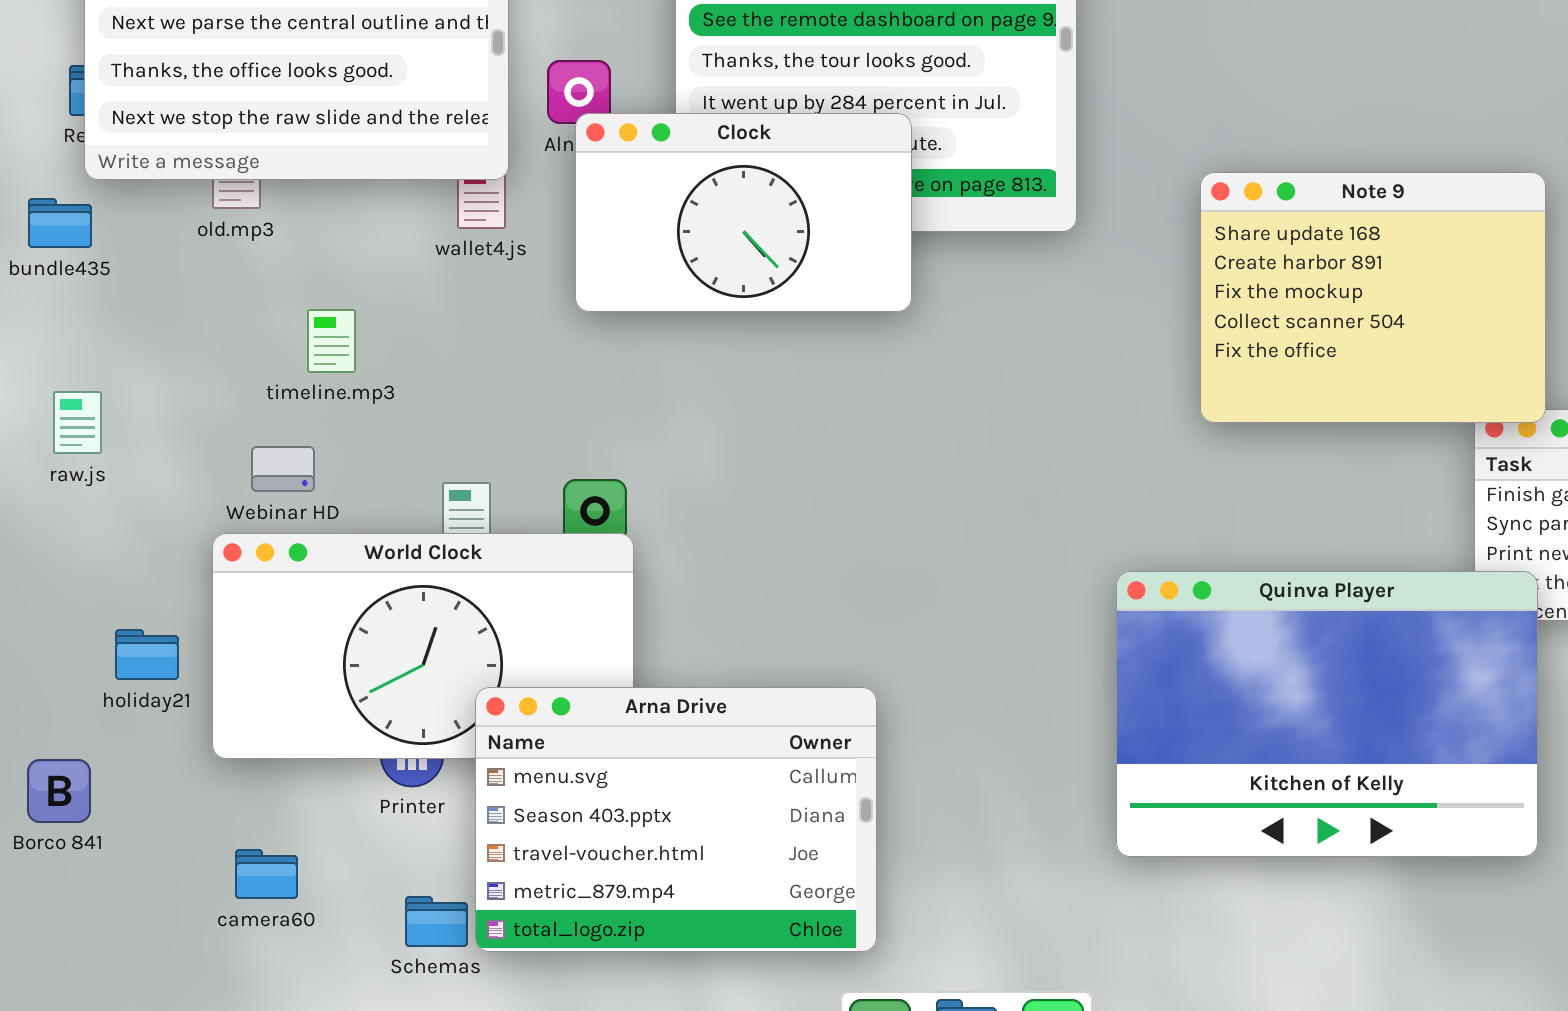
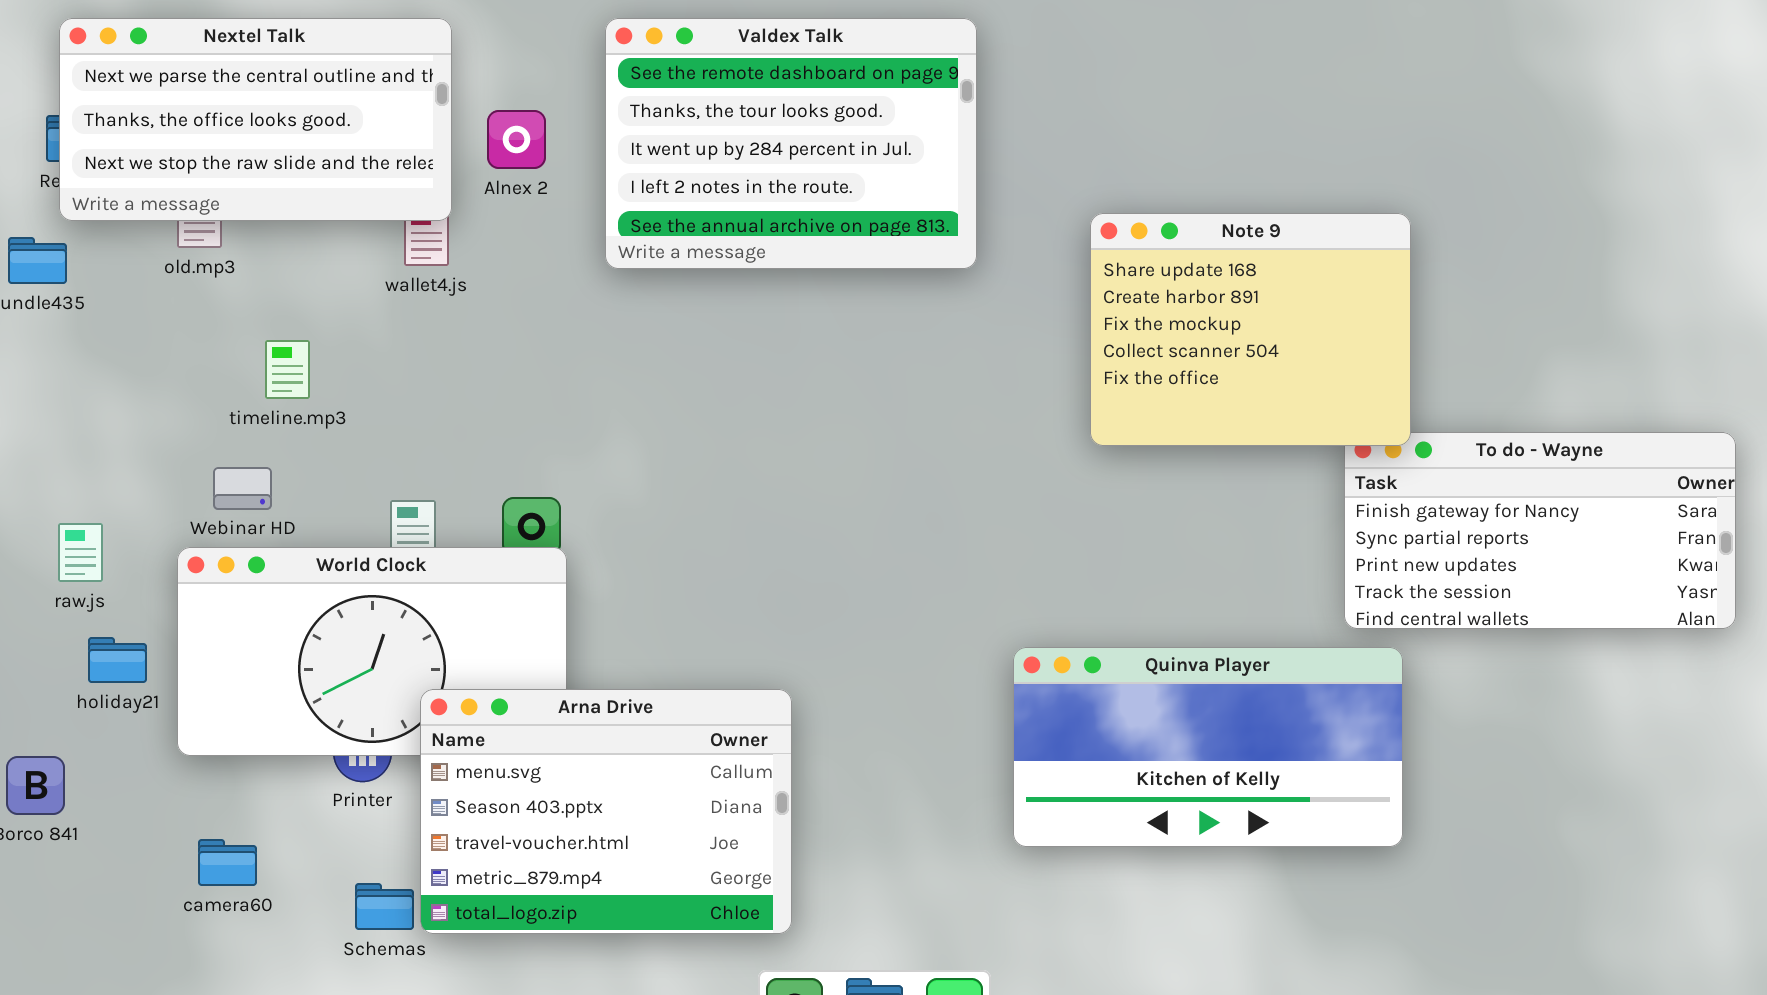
Clock: [575,113,912,312] -> none, closed
raw.js: [53,391,102,454] -> [58,523,103,582], moved
Quinva Player: [1116,571,1538,857] -> [1013,647,1403,847], resized

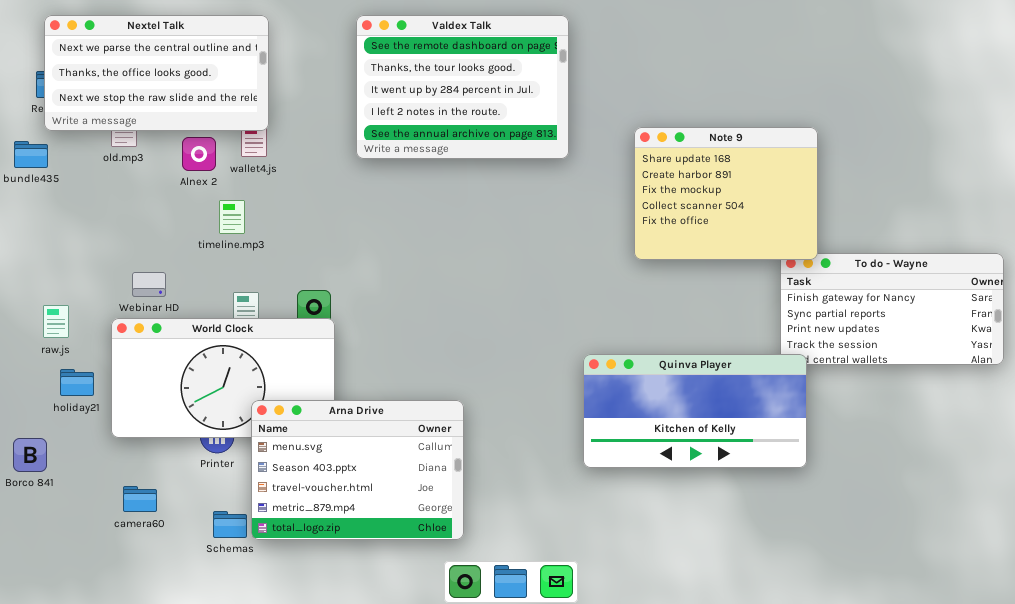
Alnex 2: [487,110,546,169] -> [182,137,216,171], moved
timeline.mp3: [265,340,310,399] -> [219,200,245,234], moved
Quinva Player: [1013,647,1403,847] -> [583,354,807,468], moved

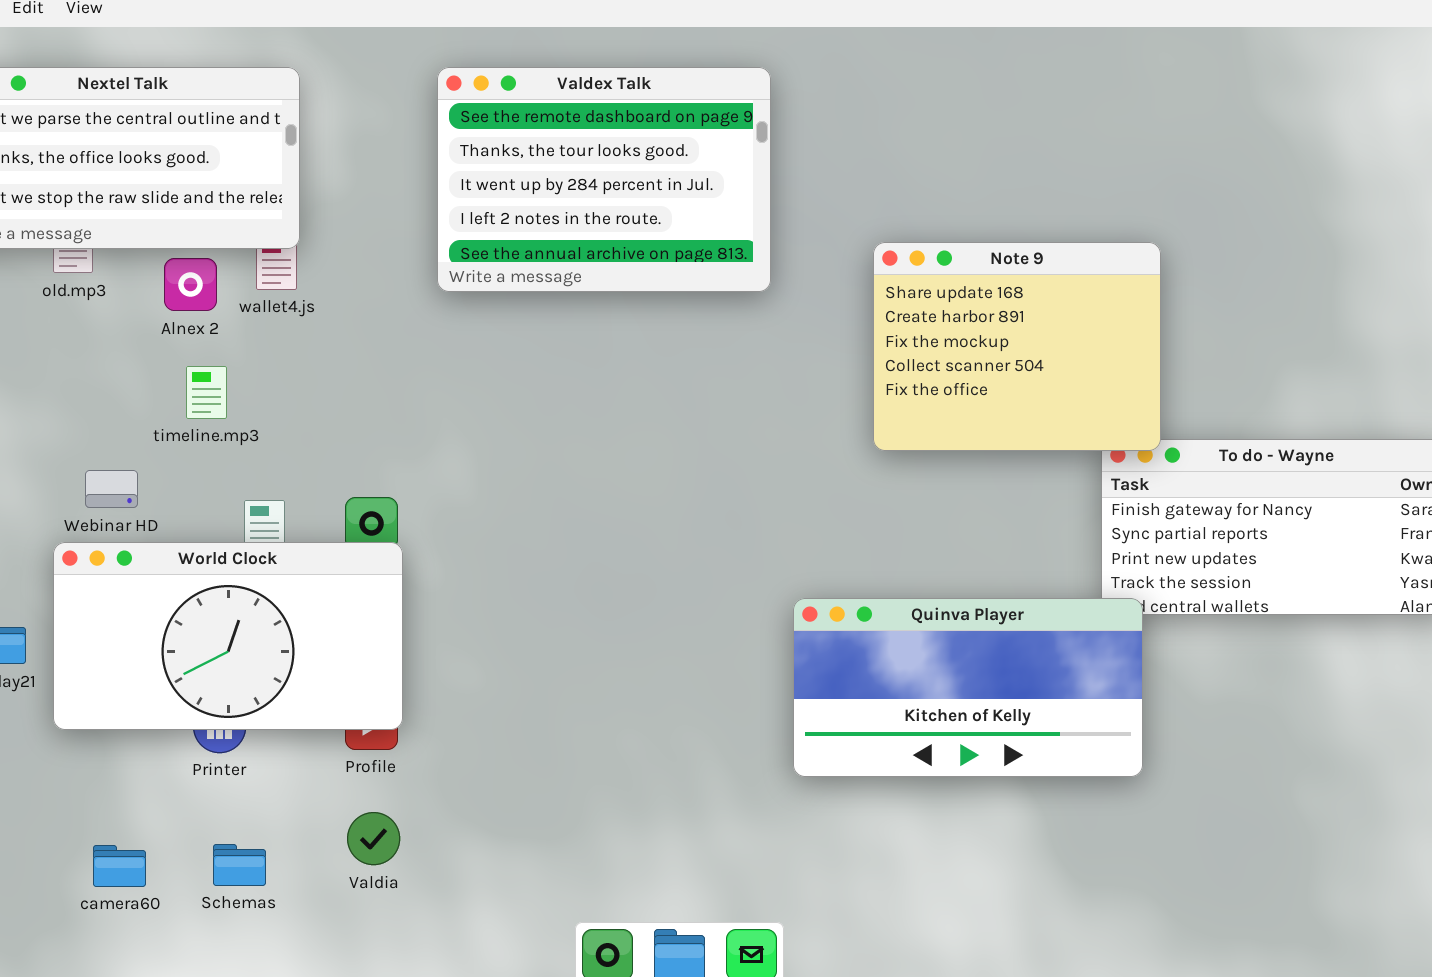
timeline.mp3: [219,200,245,234] -> [186,366,227,419], moved
Arna Drive: [251,400,464,540] -> none, closed
camera60: [123,486,157,512] -> [93,845,146,887], moved

